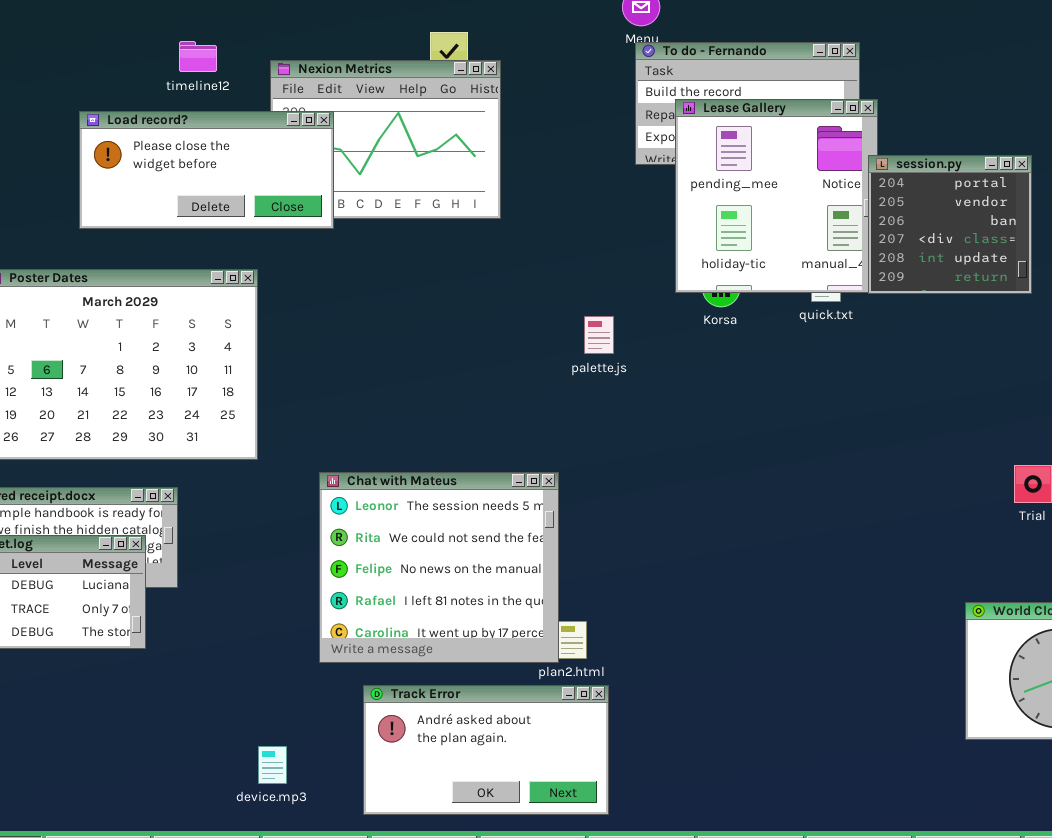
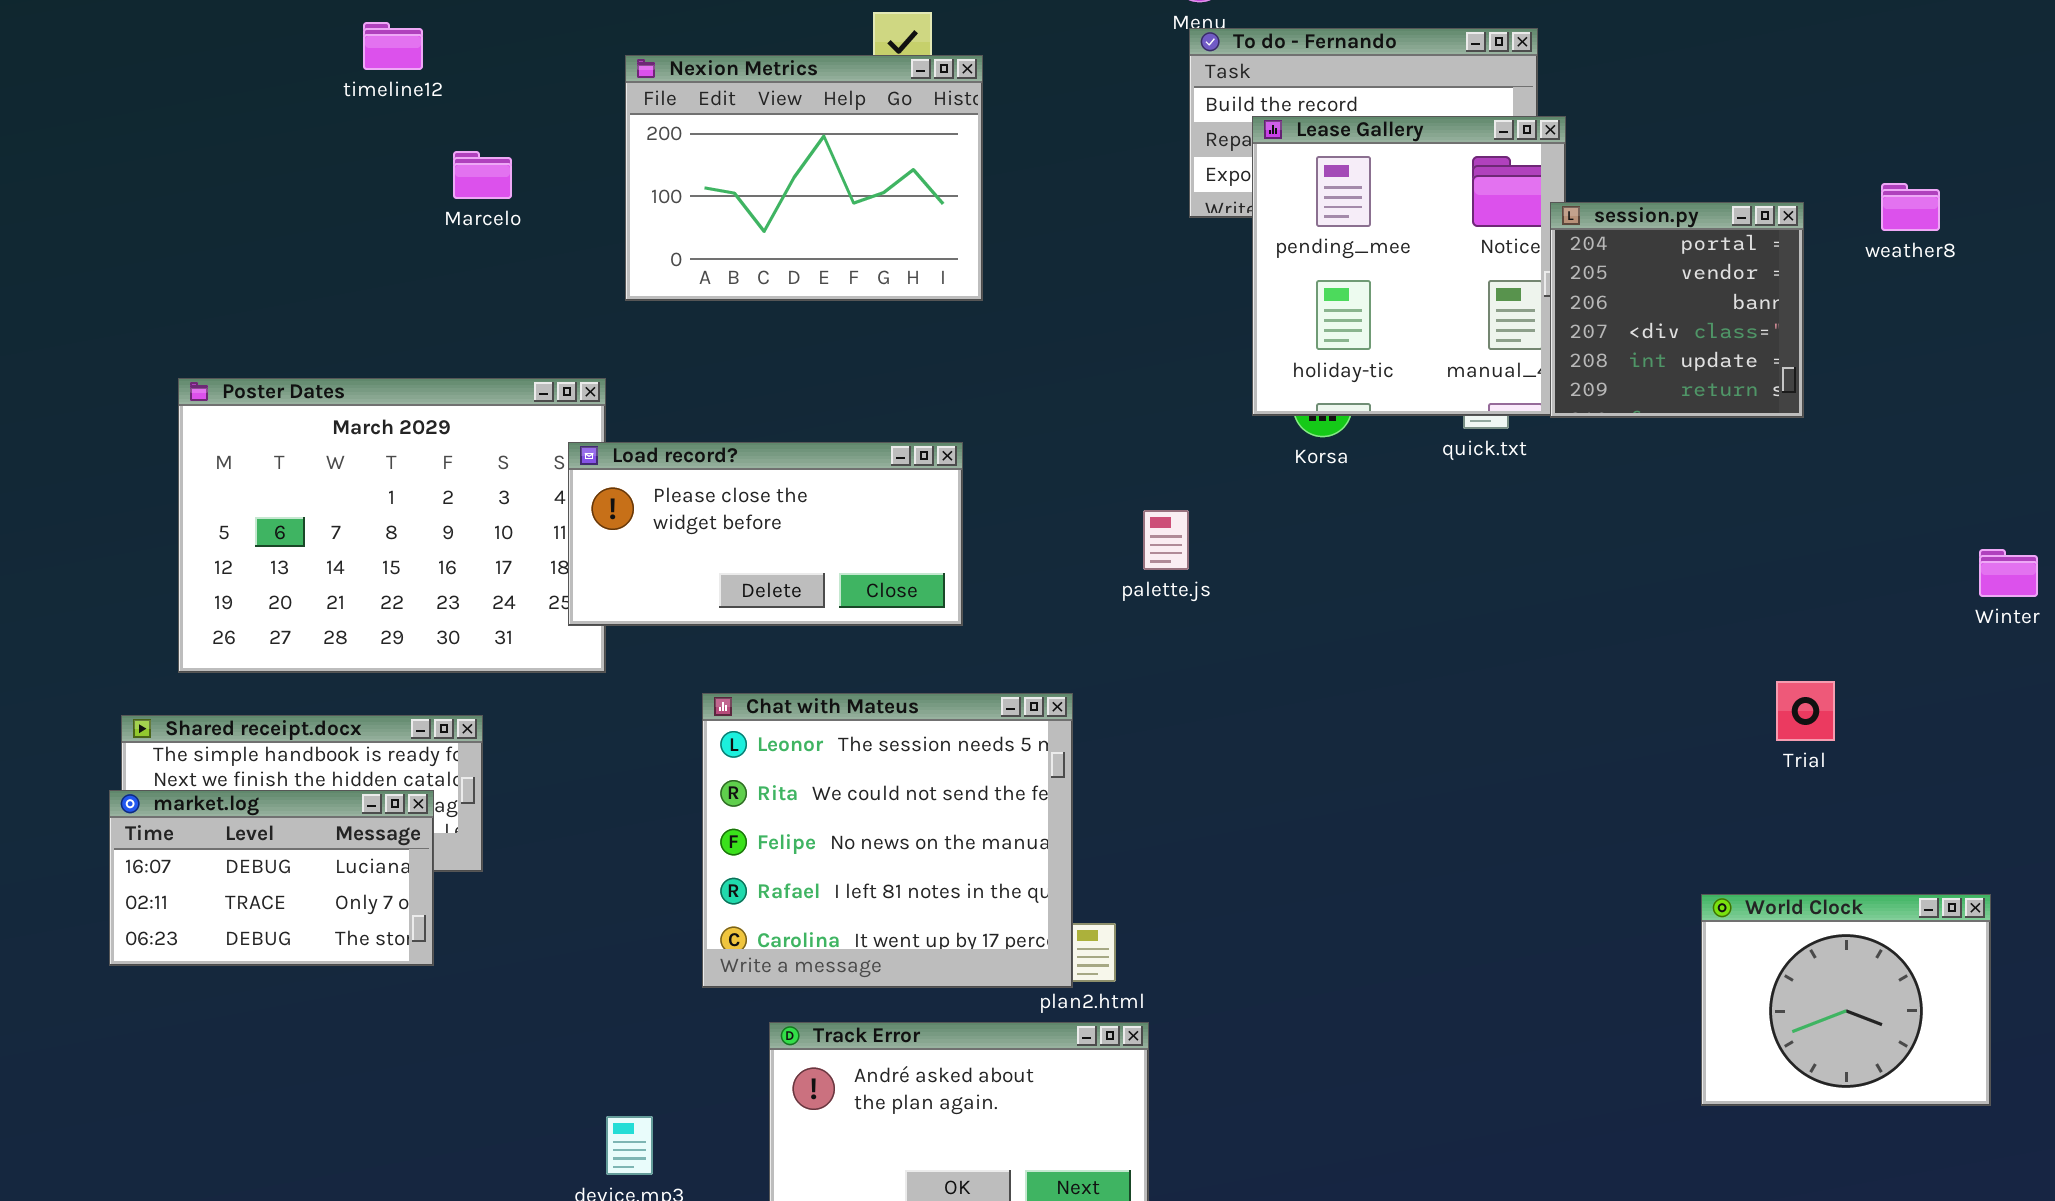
timeline12: [179,41,217,72] -> [363,22,423,70], moved
Load record?: [79,111,334,229] -> [568,442,963,626], moved
palette.js: [584,316,614,354] -> [1143,510,1189,570], moved

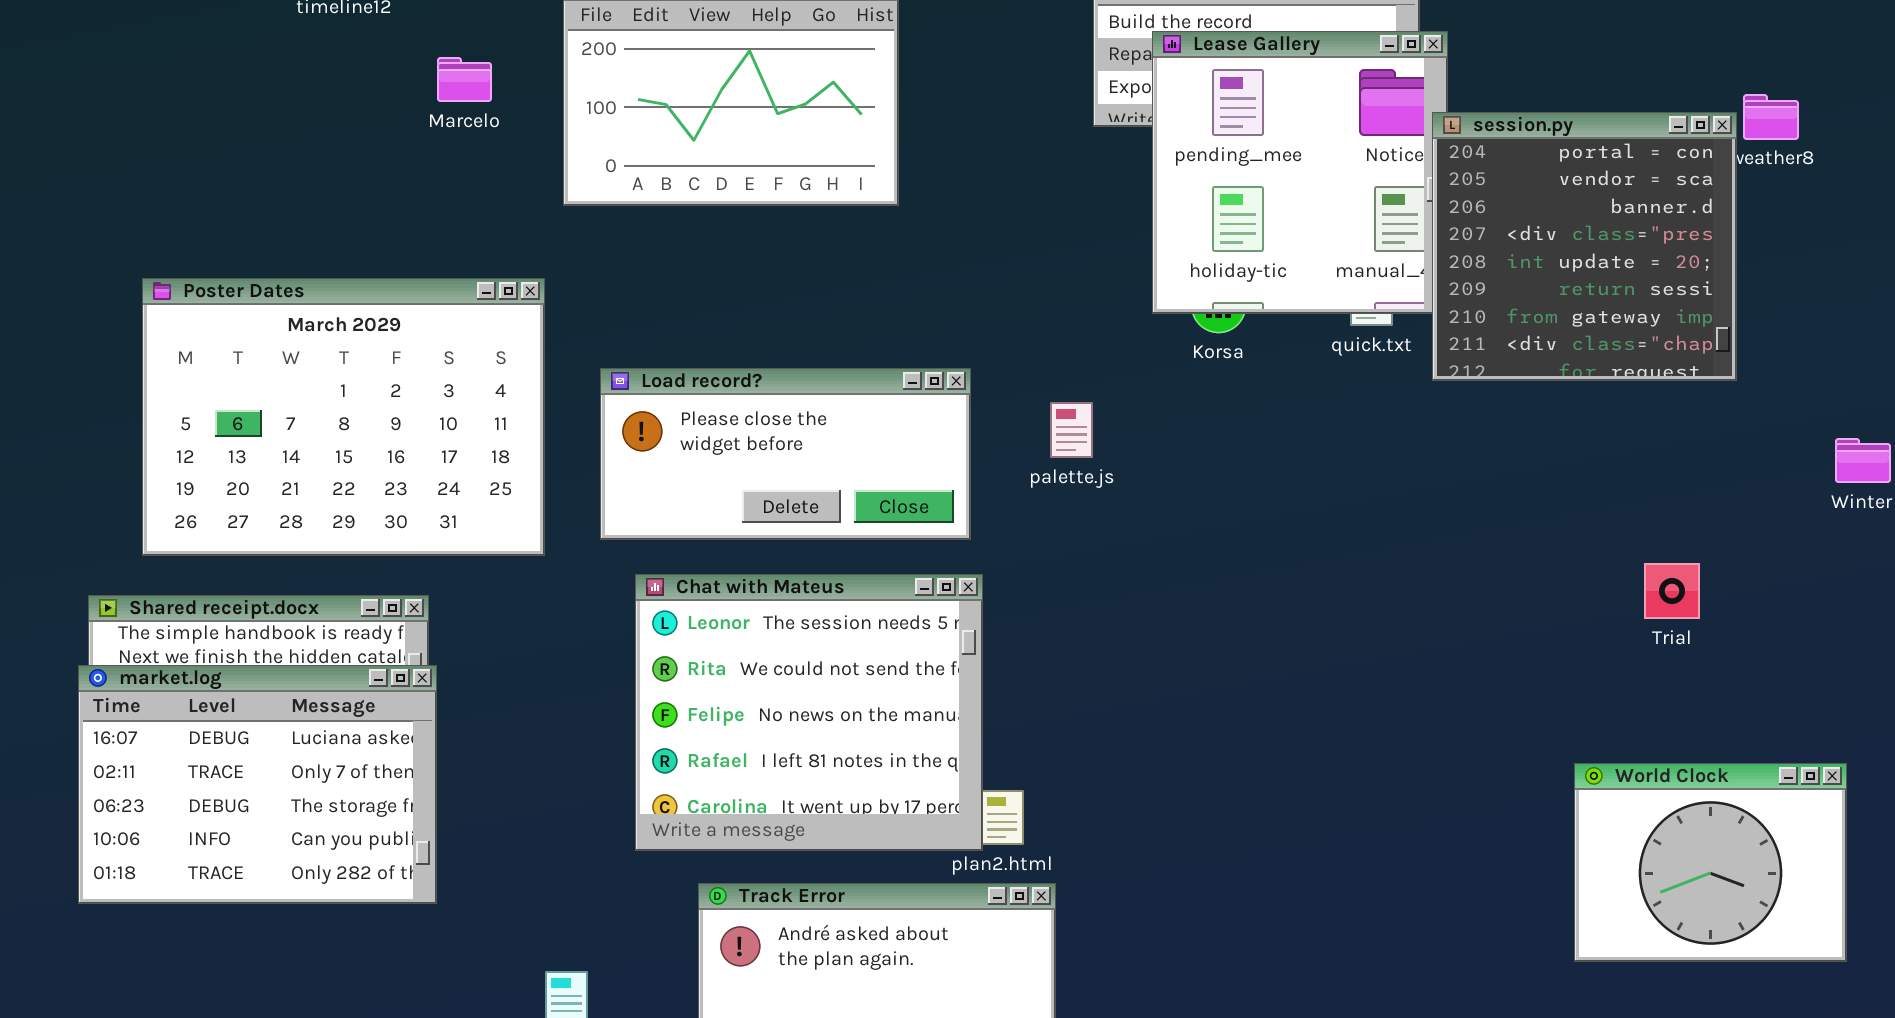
Marcelo: [453,151,512,199] -> [437,57,492,102], moved
session.py: [1550,202,1804,418] -> [1432,112,1737,381], resized
Load record?: [568,442,963,626] -> [600,368,971,540], moved
market.log: [109,790,434,966] -> [78,665,437,904], resized

